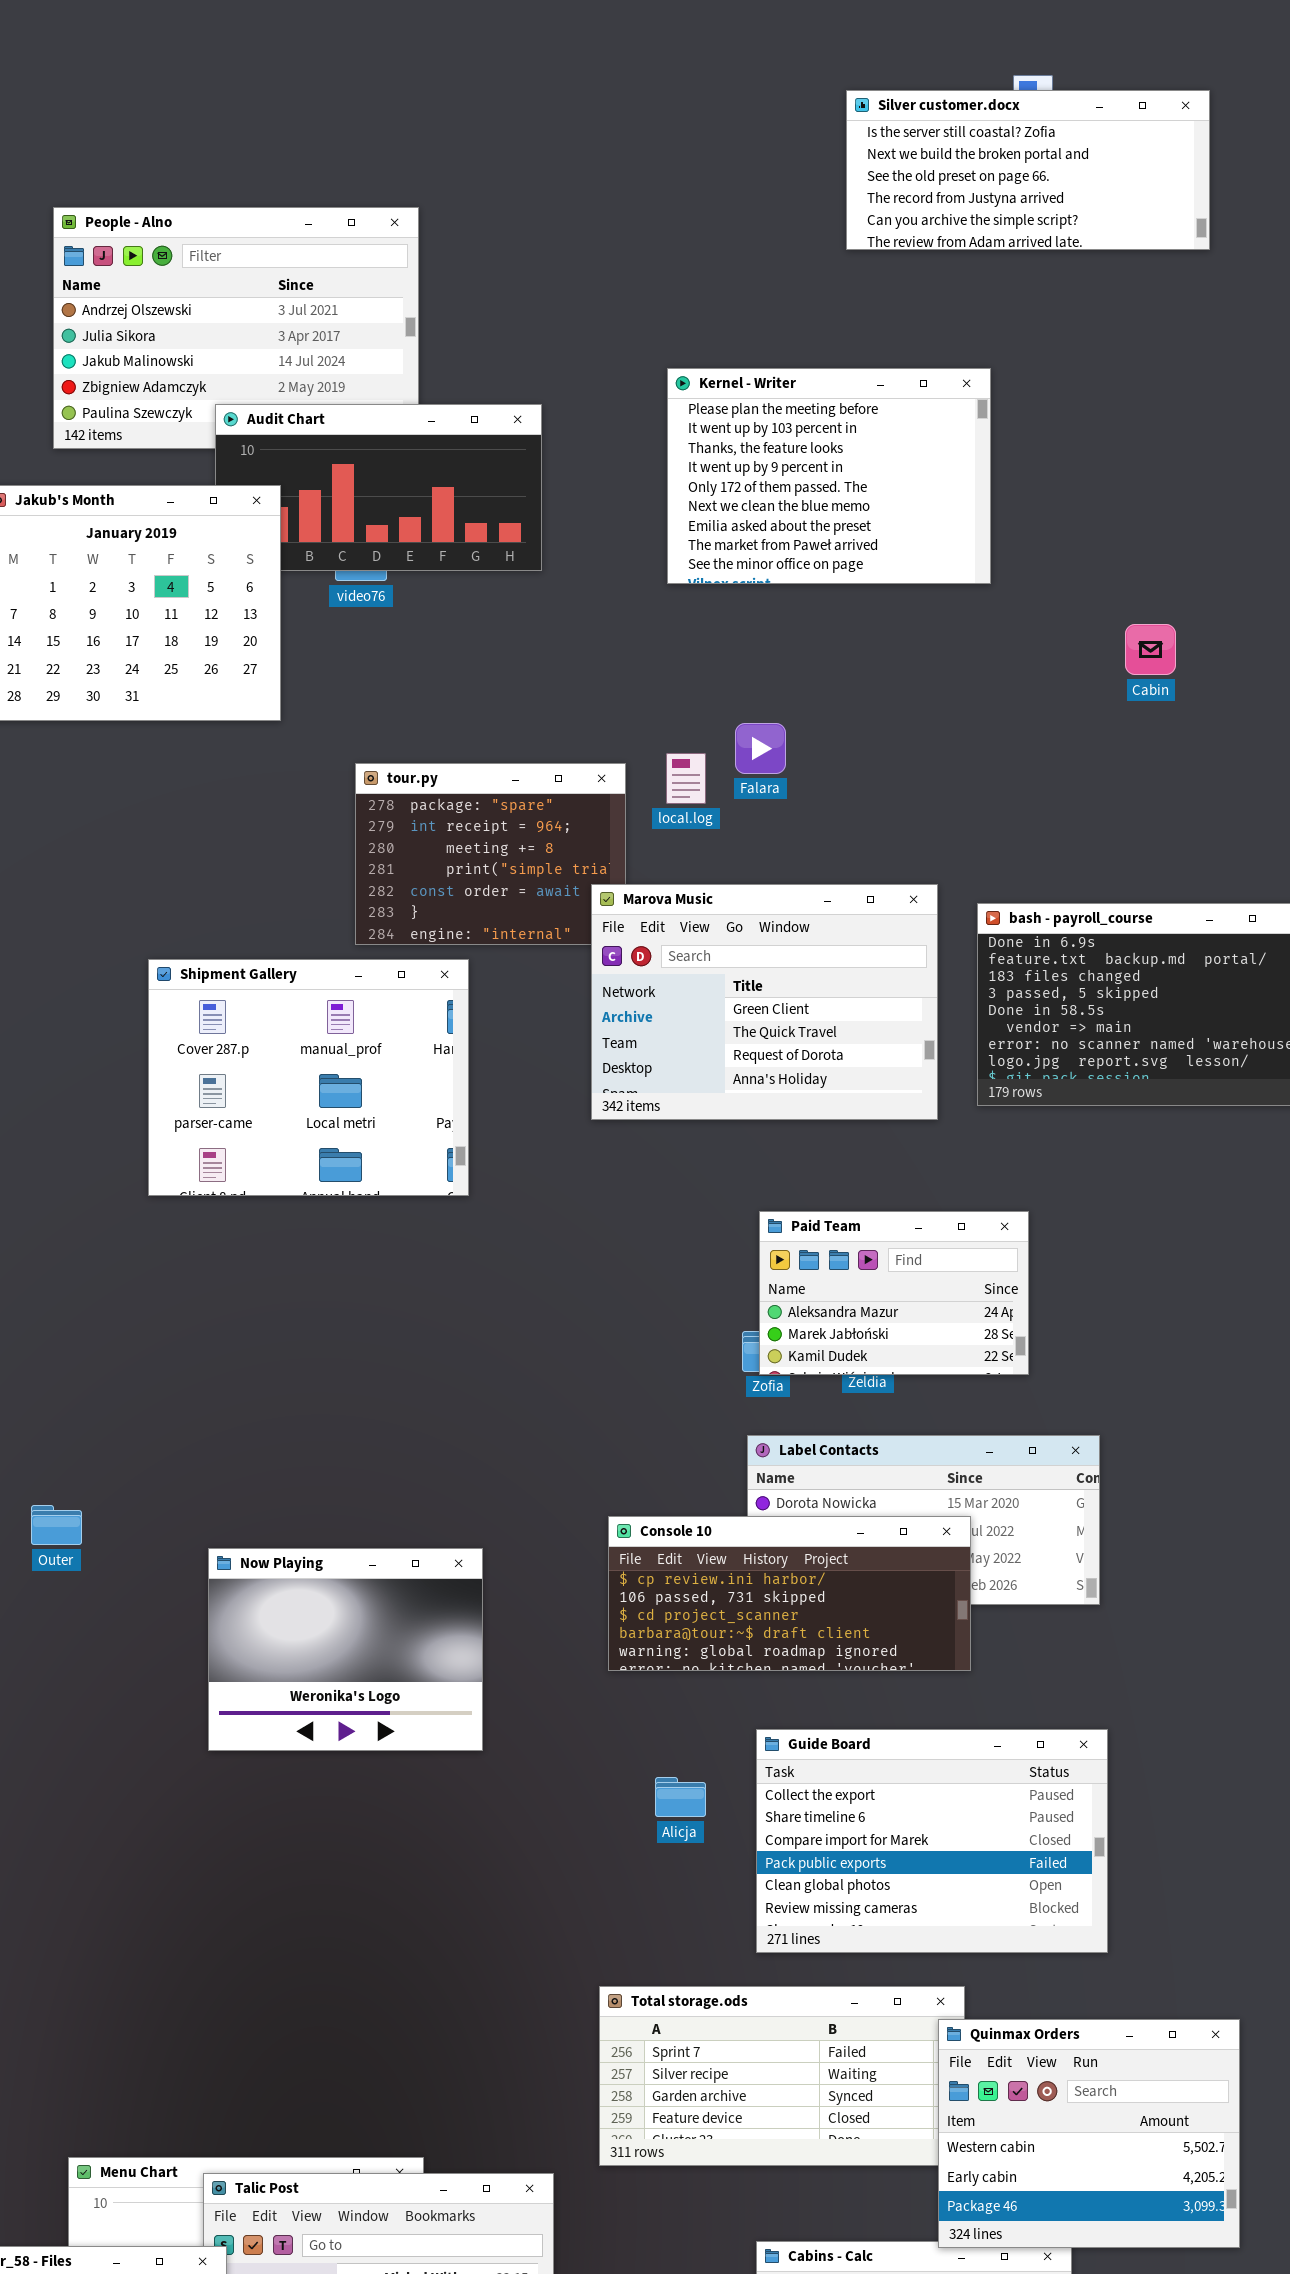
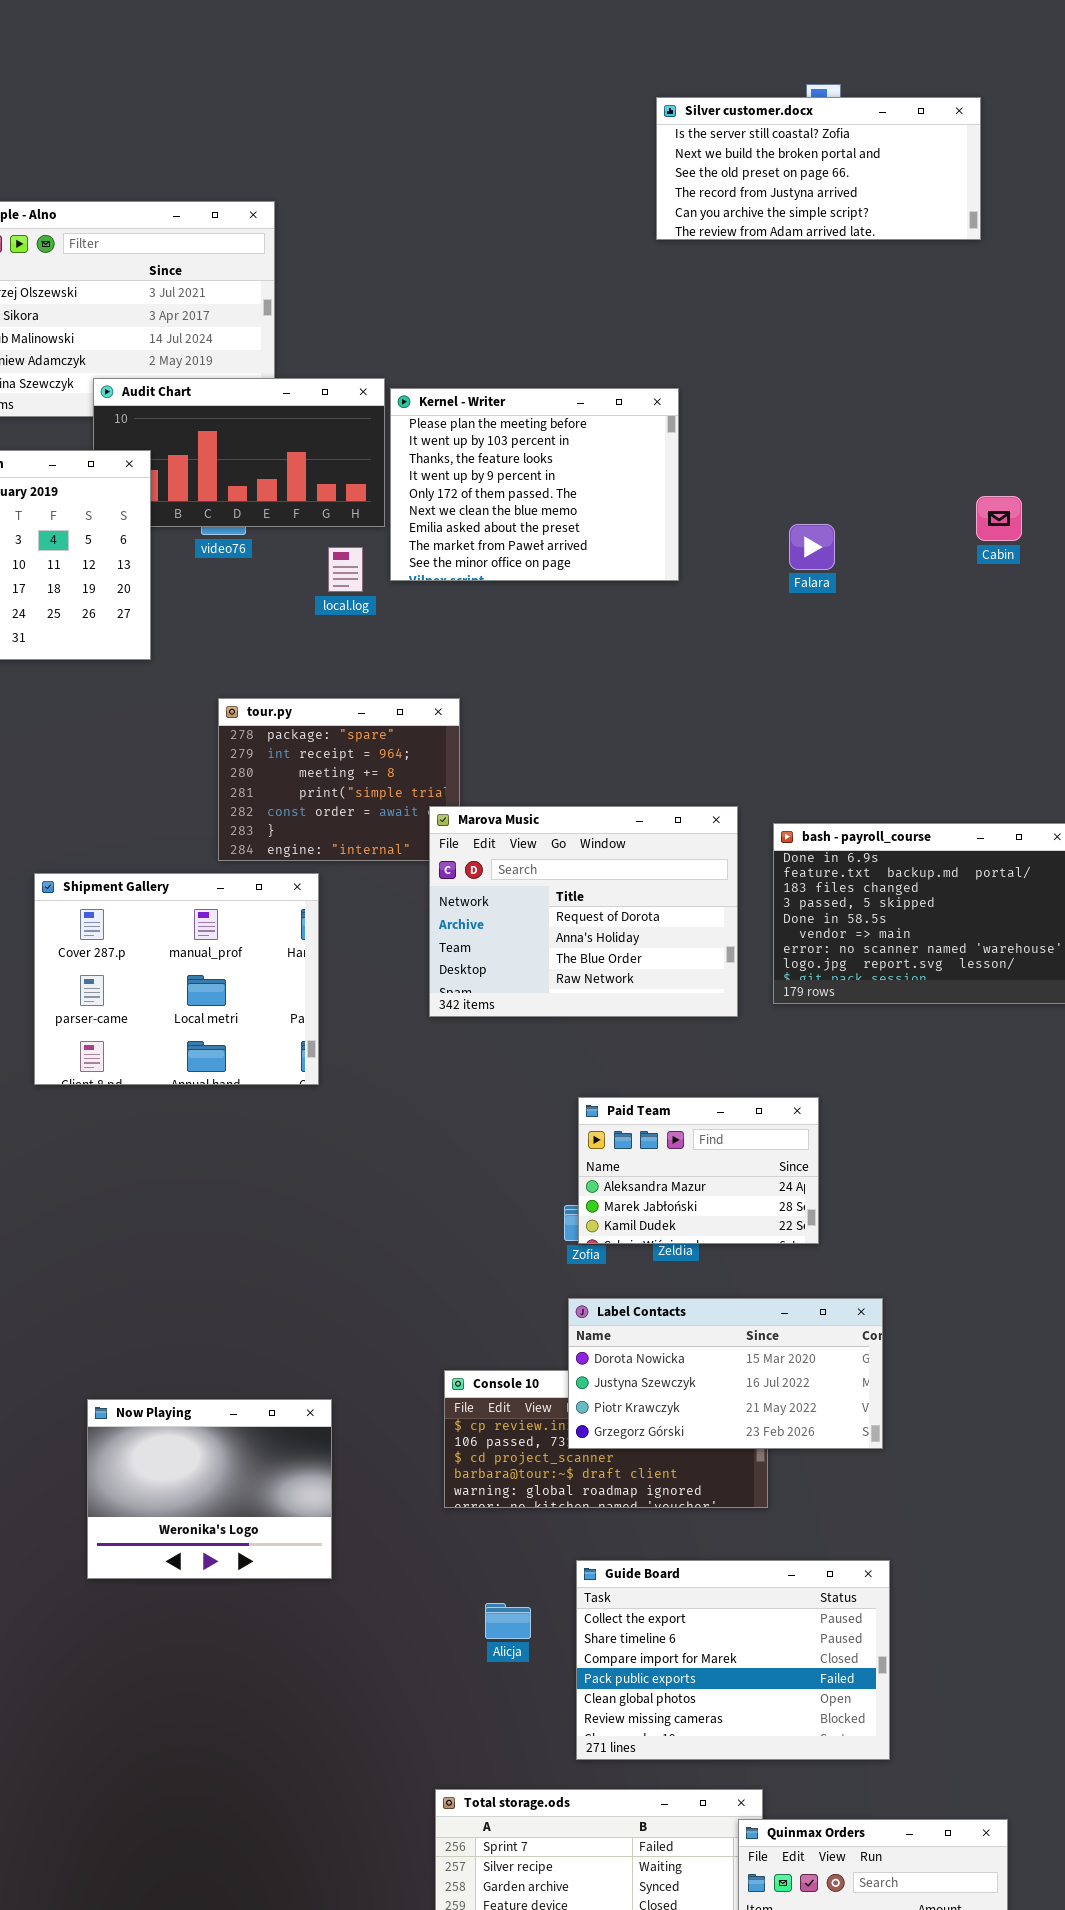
Kernel - Writer: [667,368,991,584] -> [390,388,679,581], moved
Cabin: [1125,624,1176,675] -> [976,496,1022,541], moved
Falara: [735,723,786,774] -> [789,524,835,570], moved
local.log: [666,753,706,804] -> [328,547,363,592], moved
Marova Music: [591,884,938,1120] -> [429,806,738,1017], scrolled down 2 rows
Label Contacts: [747,1435,1100,1605] -> [568,1298,883,1449], raised

